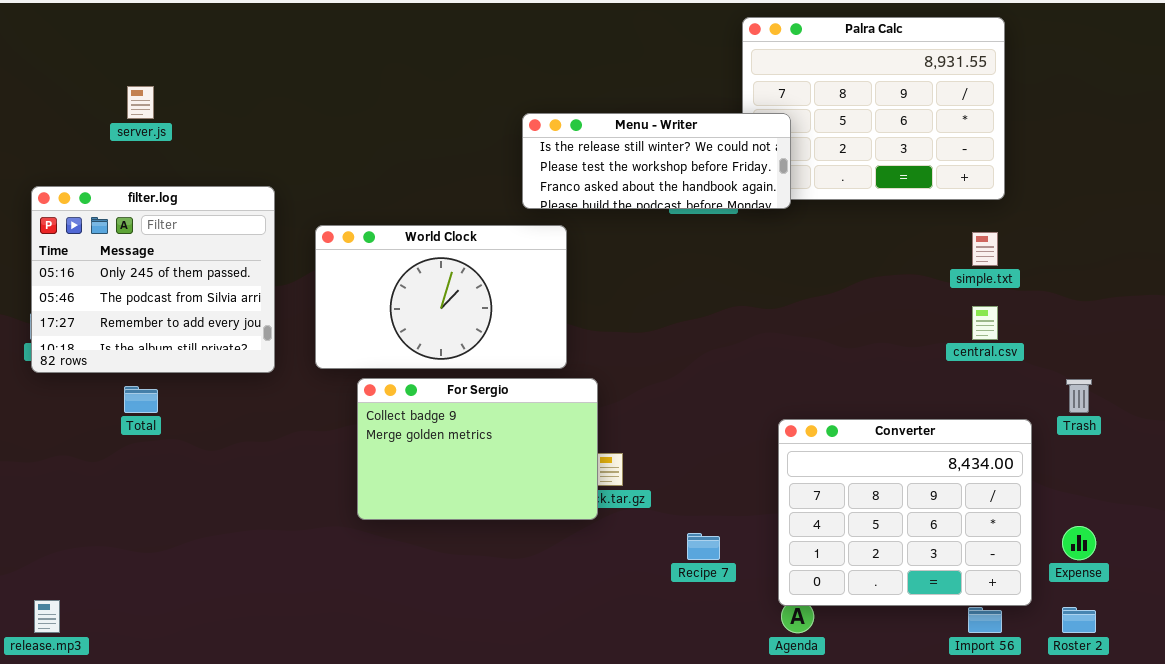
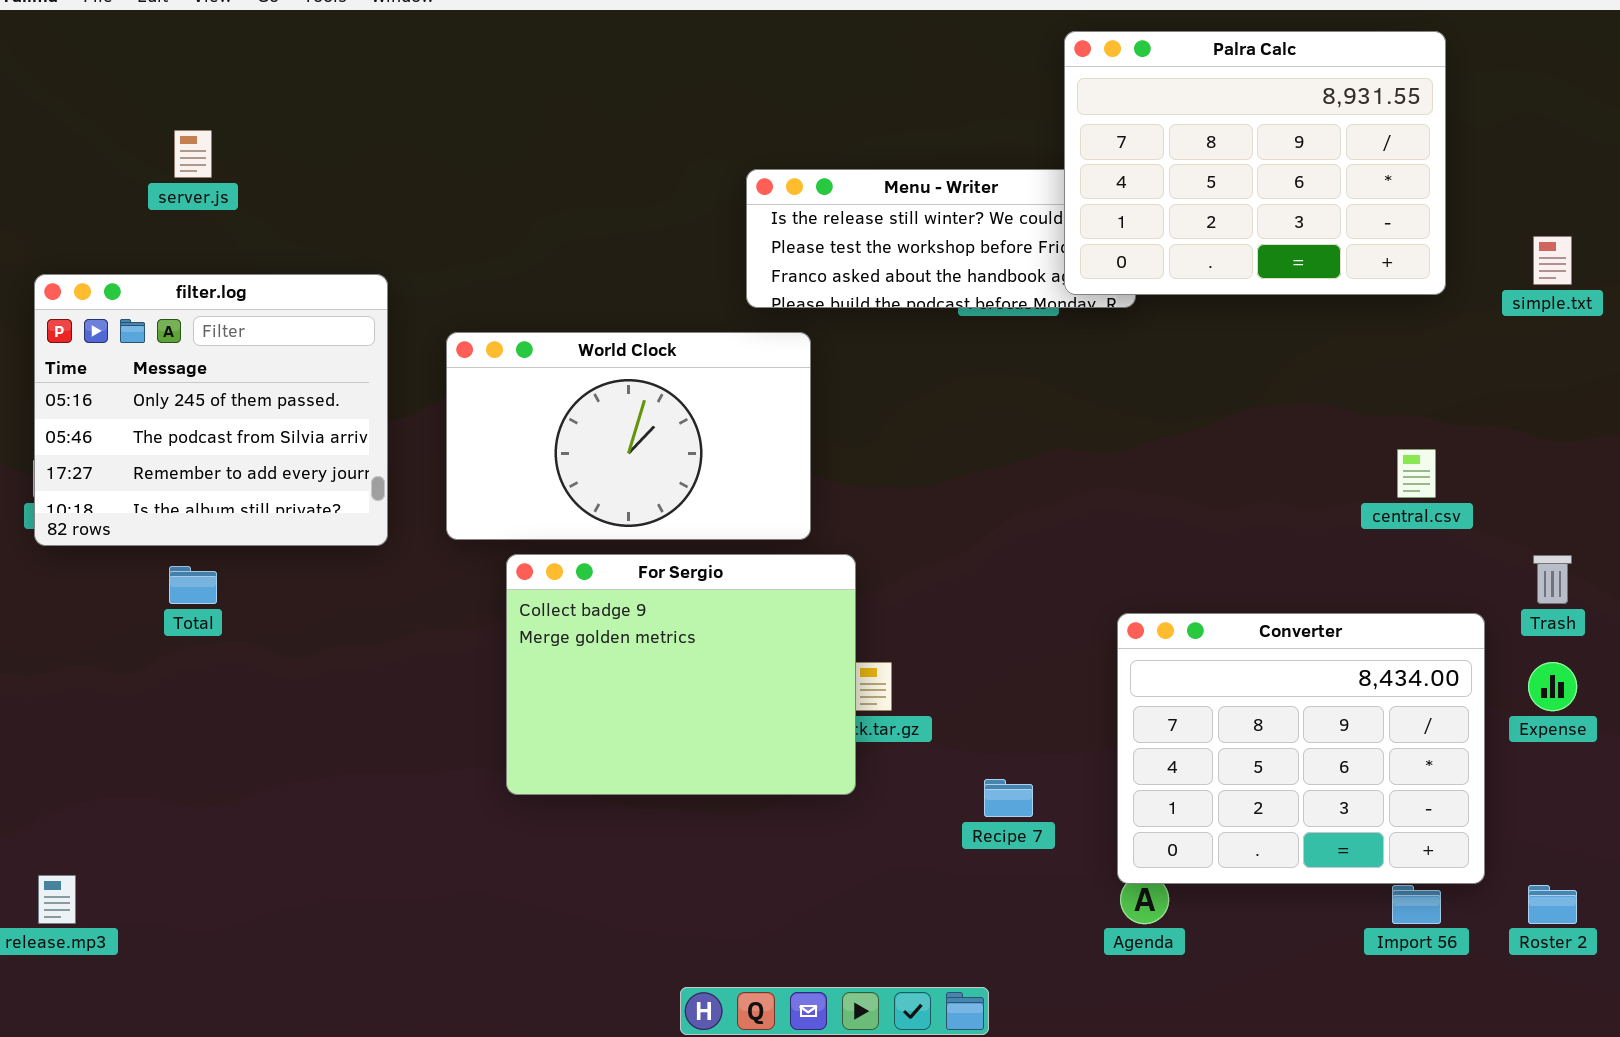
Palra Calc: [742,17,1005,200] -> [1064,31,1446,295], raised
simple.txt: [972,232,998,266] -> [1533,236,1572,285], moved
For Sergio: [357,378,598,520] -> [506,554,856,795], resized
Expense: [1062,526,1096,560] -> [1528,662,1577,711], moved

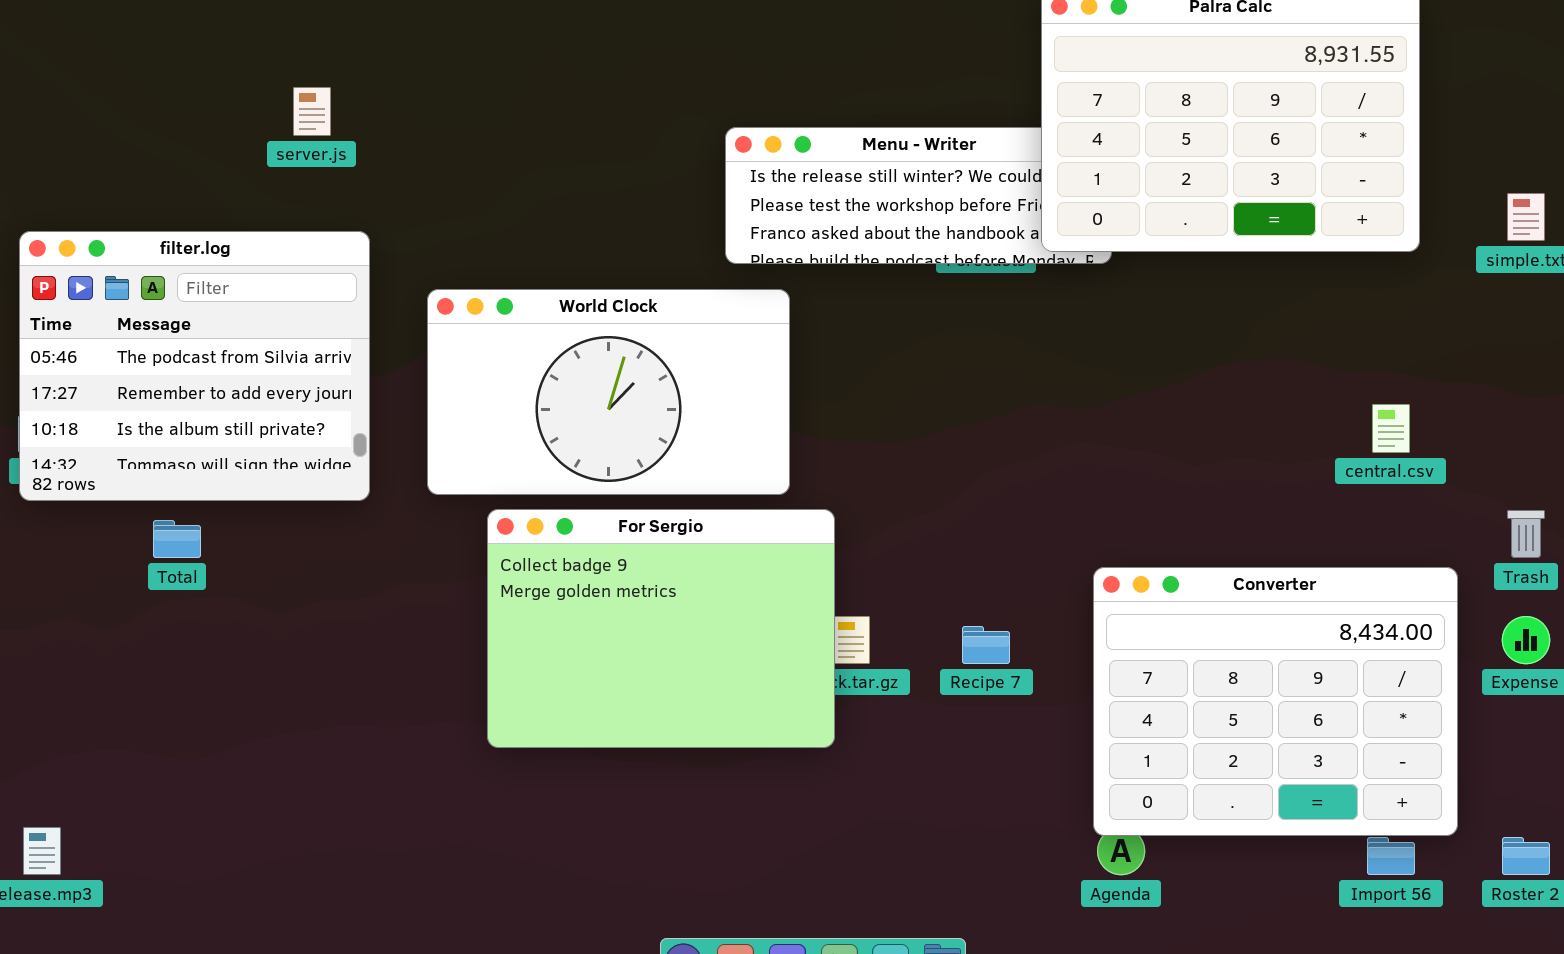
server.js: [174,130,212,178] -> [293,87,331,136], moved
filter.log: [34,274,388,546] -> [19,231,370,501], scrolled down 1 row
Recipe 7: [984,779,1033,817] -> [962,626,1010,664], moved

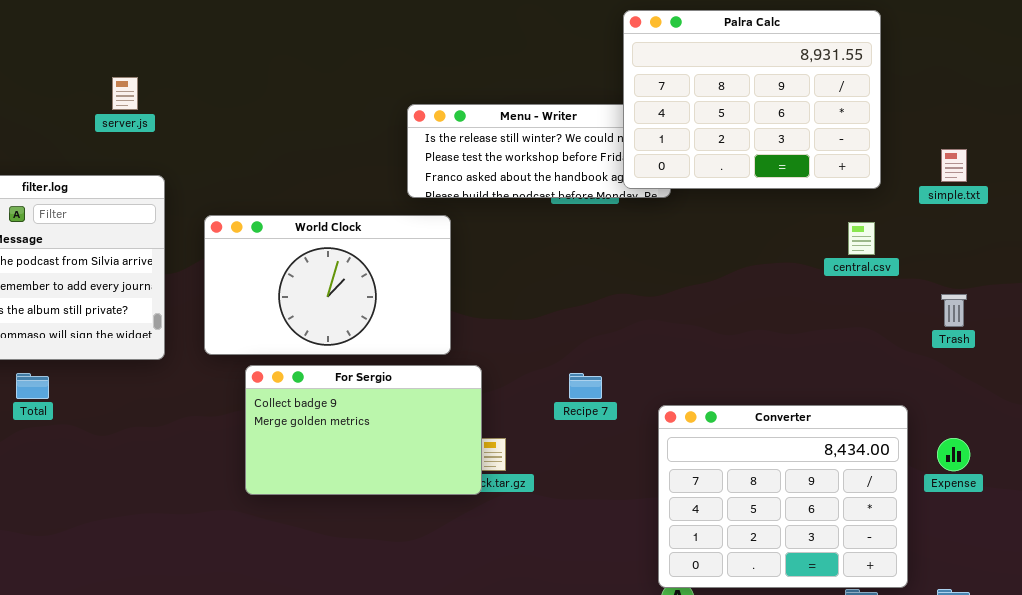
central.csv: [1372,404,1410,453] -> [848,222,875,255], moved
For Sergio: [487,509,835,748] -> [245,365,482,495], resized
Trash: [1507,510,1545,558] -> [941,294,967,327], moved
Recipe 7: [962,626,1010,664] -> [569,373,602,399], moved

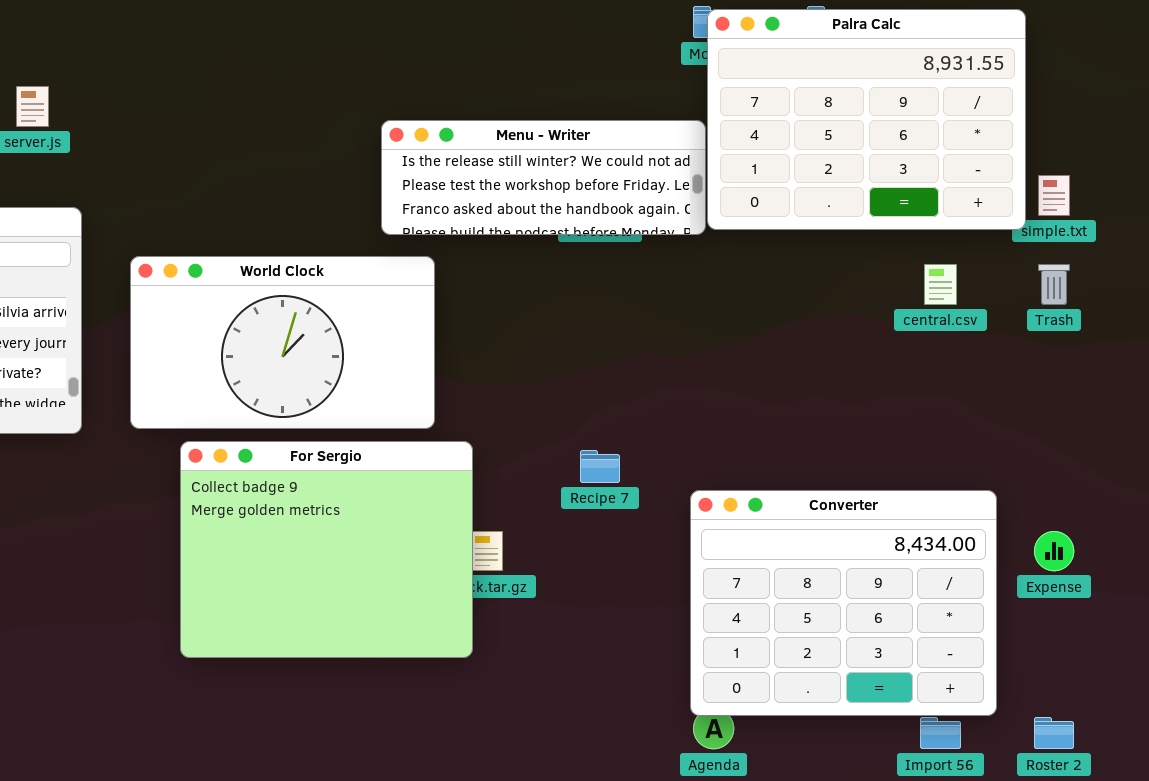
Palra Calc: [623,10,881,189] -> [707,9,1026,230], moved
Trash: [941,294,967,327] -> [1038,264,1070,305], moved
For Sergio: [245,365,482,495] -> [180,441,473,658], resized

